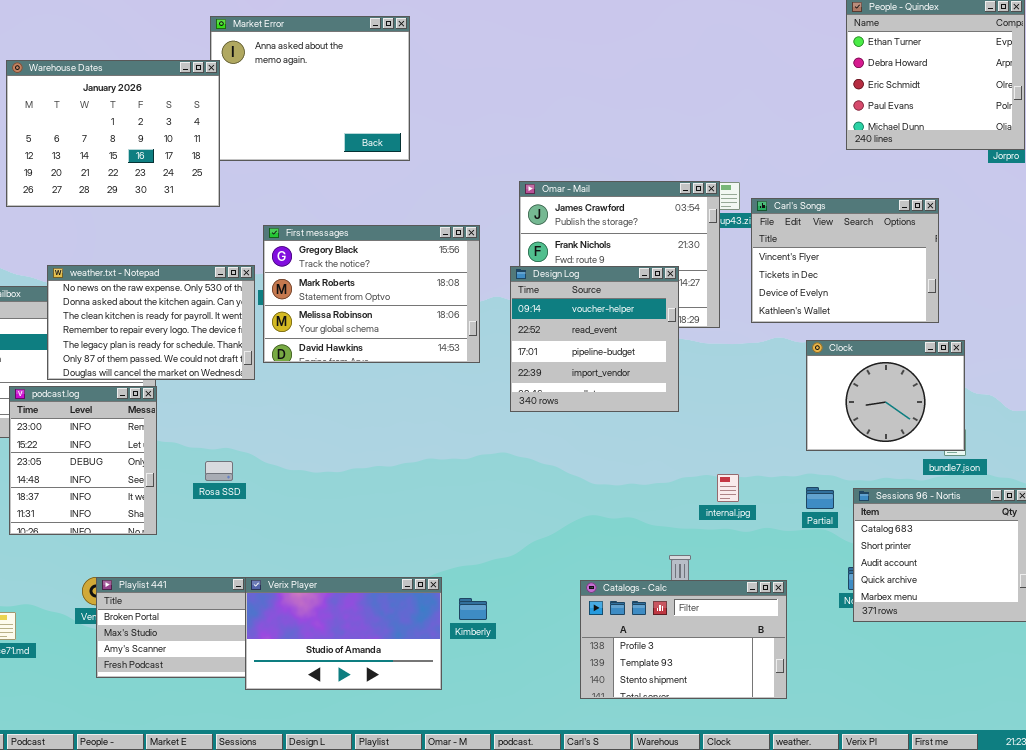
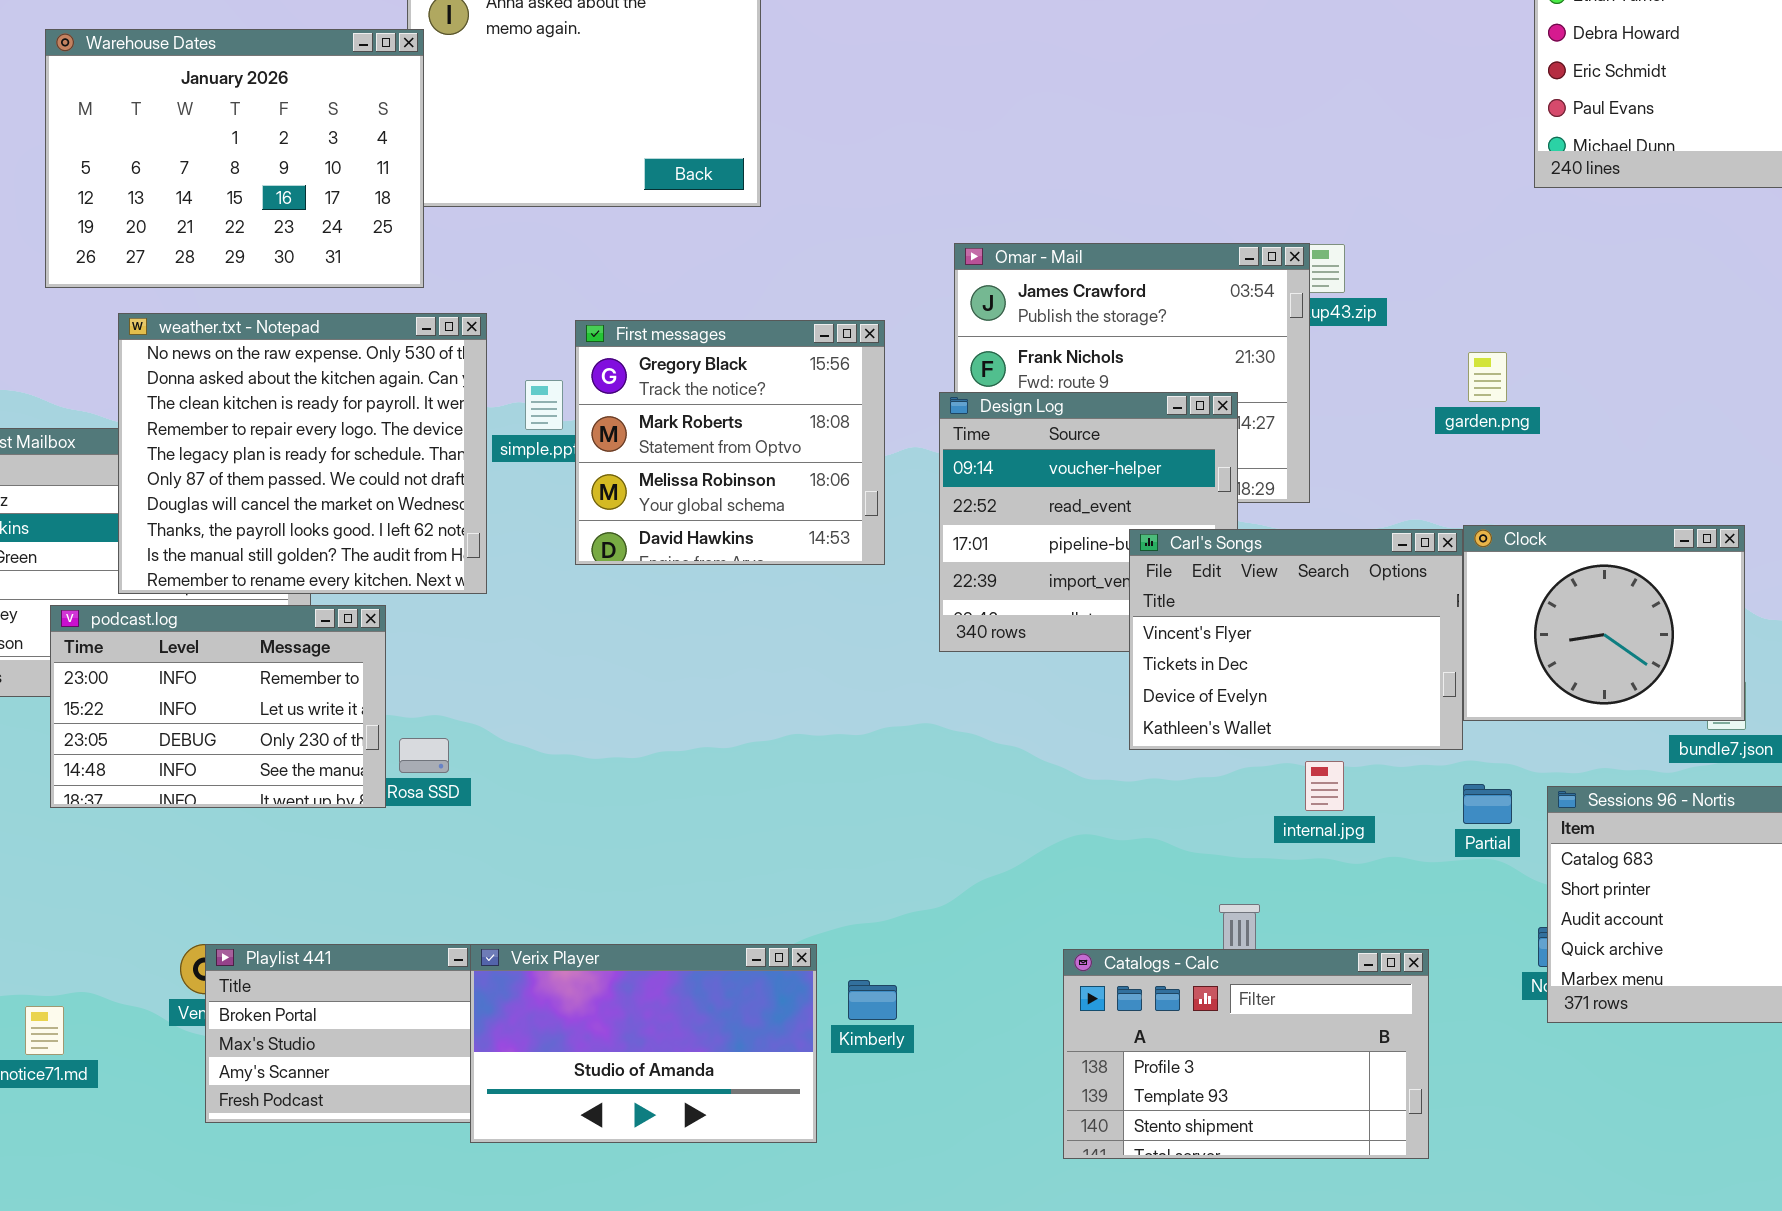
Carl's Songs: [751,198,939,323] -> [1129,529,1463,750], moved
First messages: [263,225,480,363] -> [575,320,885,565], resized
weather.txt - Notepad: [47,265,255,380] -> [118,313,487,594], resized
podcast.log: [9,386,157,535] -> [50,605,386,808], resized

